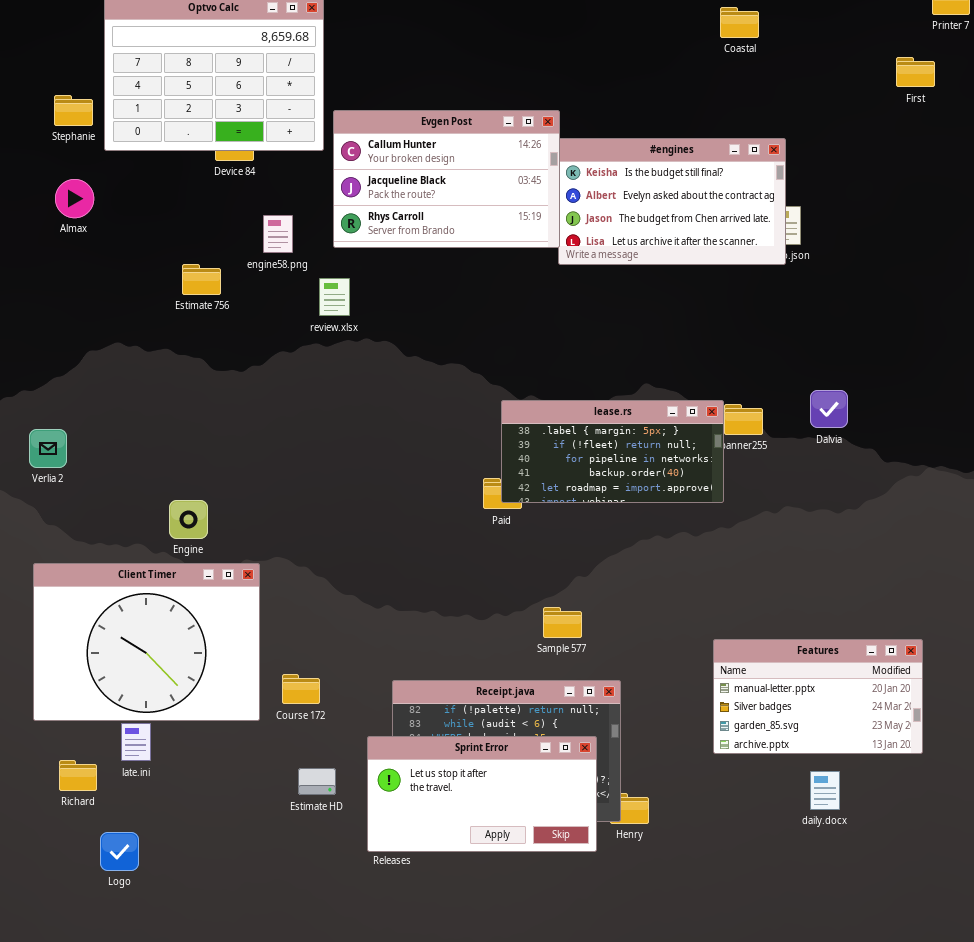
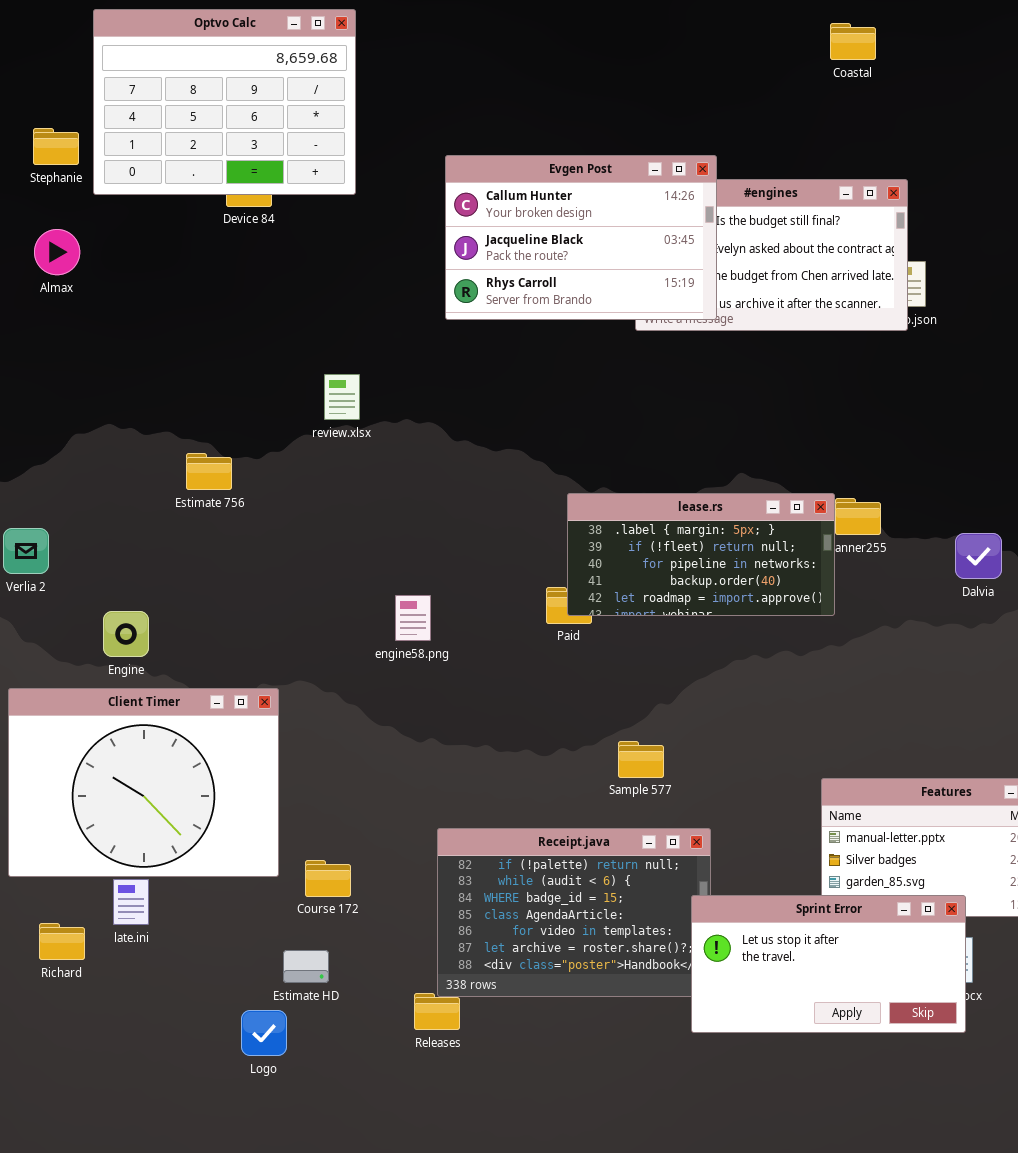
Evgen Post: [333,110,560,248] -> [445,155,717,320], moved
engine58.png: [263,215,293,253] -> [395,595,431,641], moved
Estimate 756: [182,264,221,295] -> [186,453,232,490], moved
review.xlsx: [319,278,350,316] -> [324,374,360,420], moved
Dalvia: [810,390,848,428] -> [955,533,1002,579], moved
Engine: [169,500,208,539] -> [103,611,149,657], moved
Course 172: [282,674,320,704] -> [305,860,351,897], moved
Sprint Error: [367,736,597,852] -> [691,895,966,1033], moved
Estimate HD: [298,768,336,795] -> [283,950,329,983], moved
Logo: [100,832,139,871] -> [241,1010,287,1056], moved

